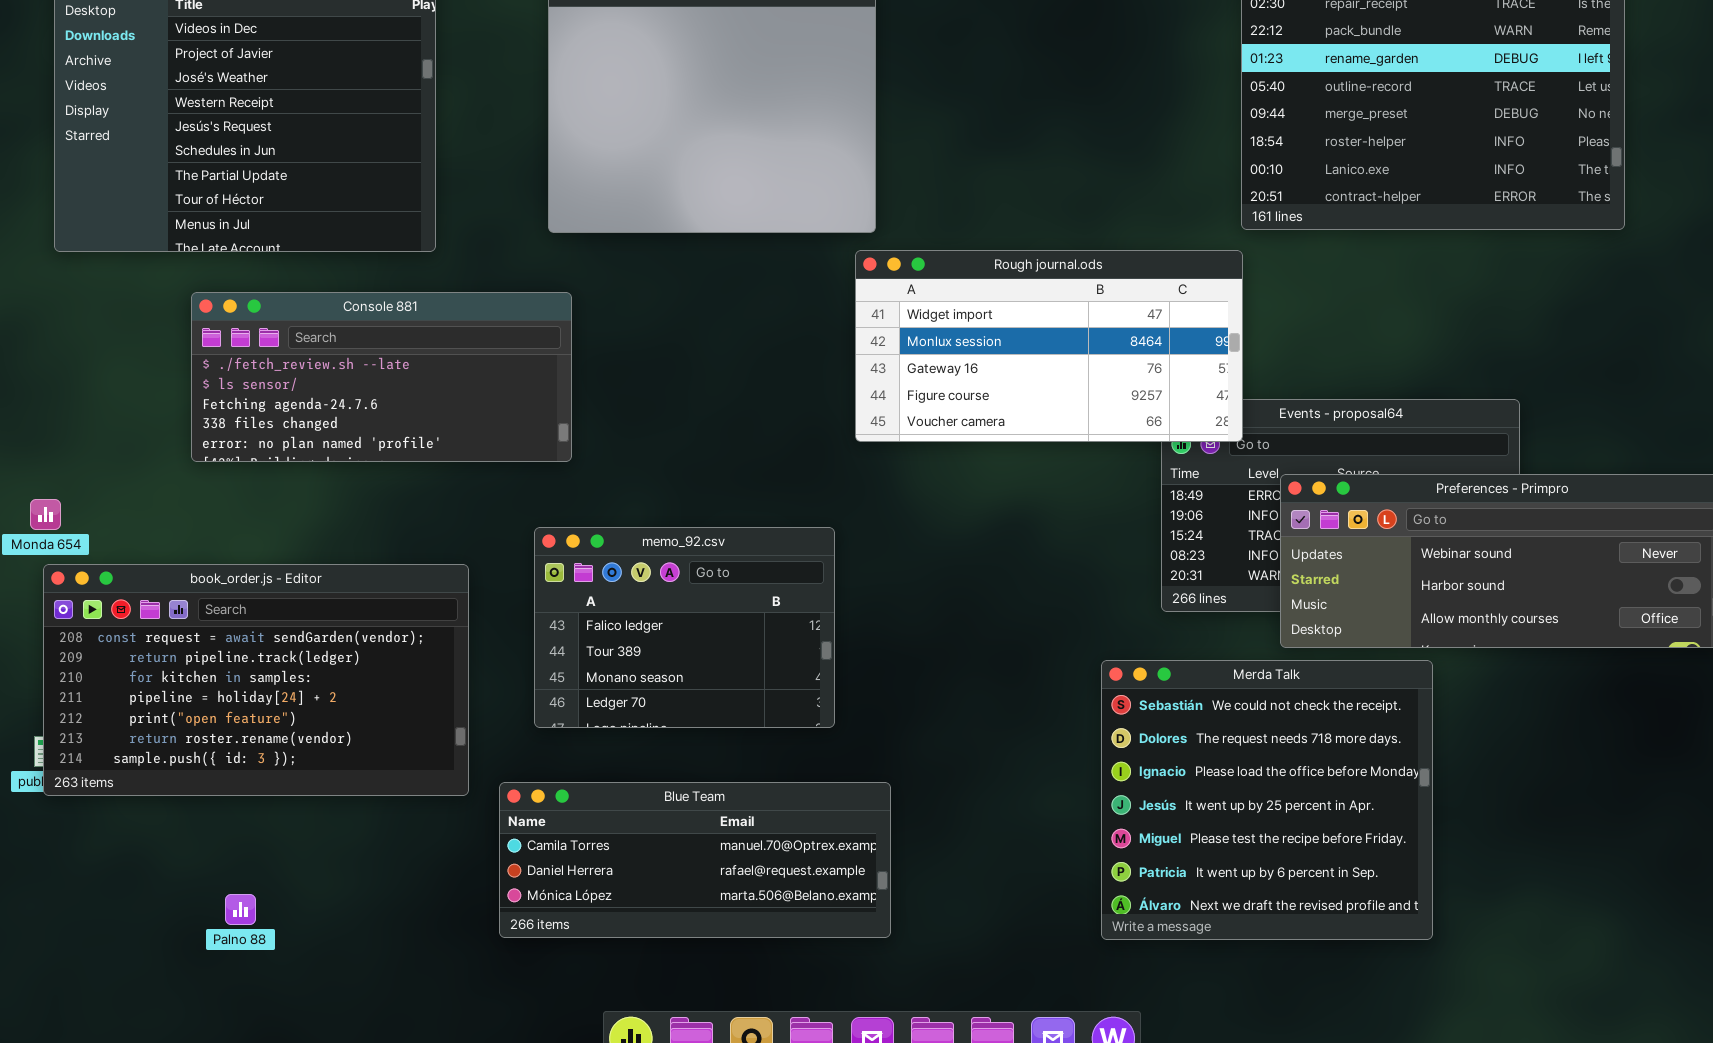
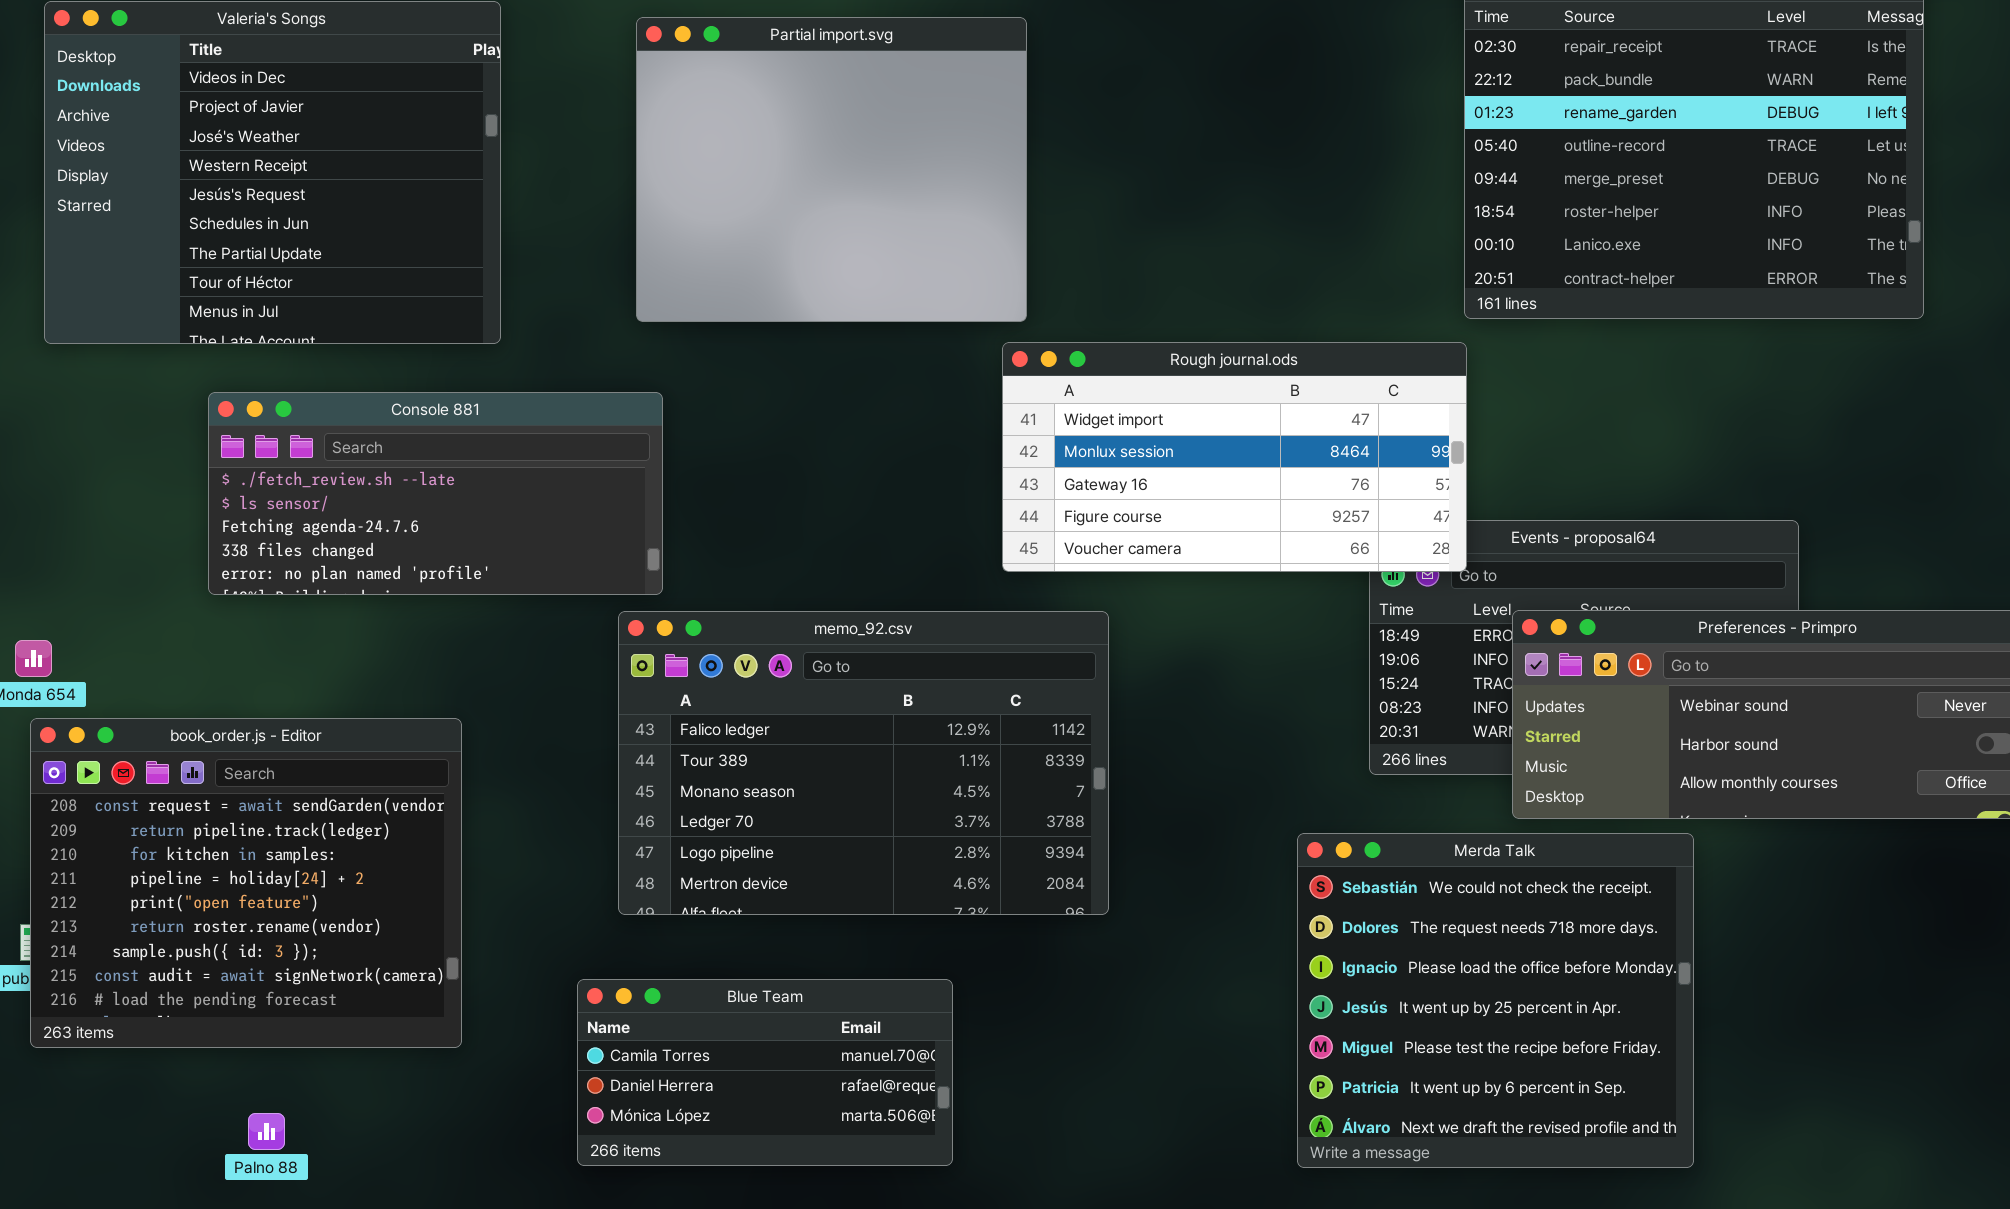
memo_92.csv: [534,527,835,728] -> [618,611,1109,915], resized
book_order.js - Editor: [43,564,469,796] -> [30,718,462,1048], resized
Blue Team: [499,782,891,938] -> [577,979,953,1166], resized

